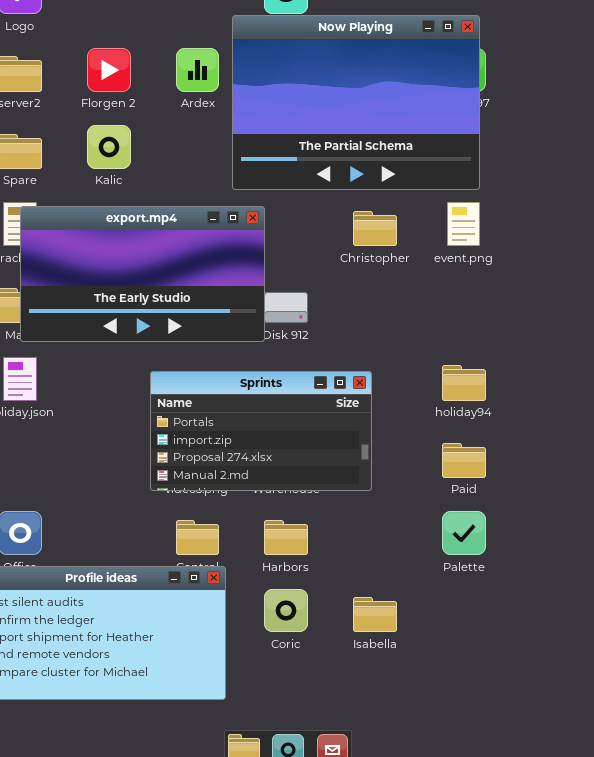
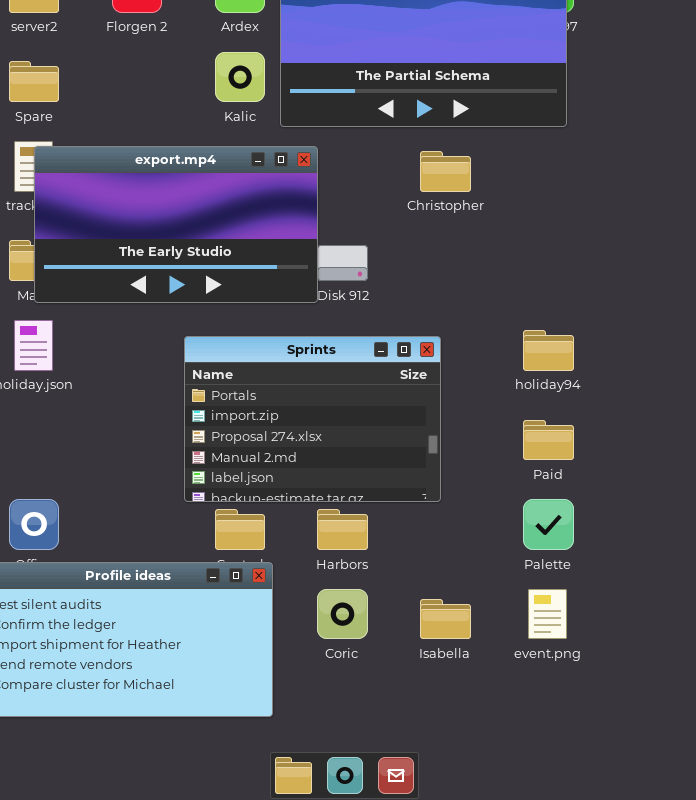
Kalic: [87,125,131,169] -> [215,52,265,102], moved
event.png: [447,202,480,246] -> [528,589,567,639], moved
Sprints: [150,371,372,491] -> [184,336,441,502], resized

